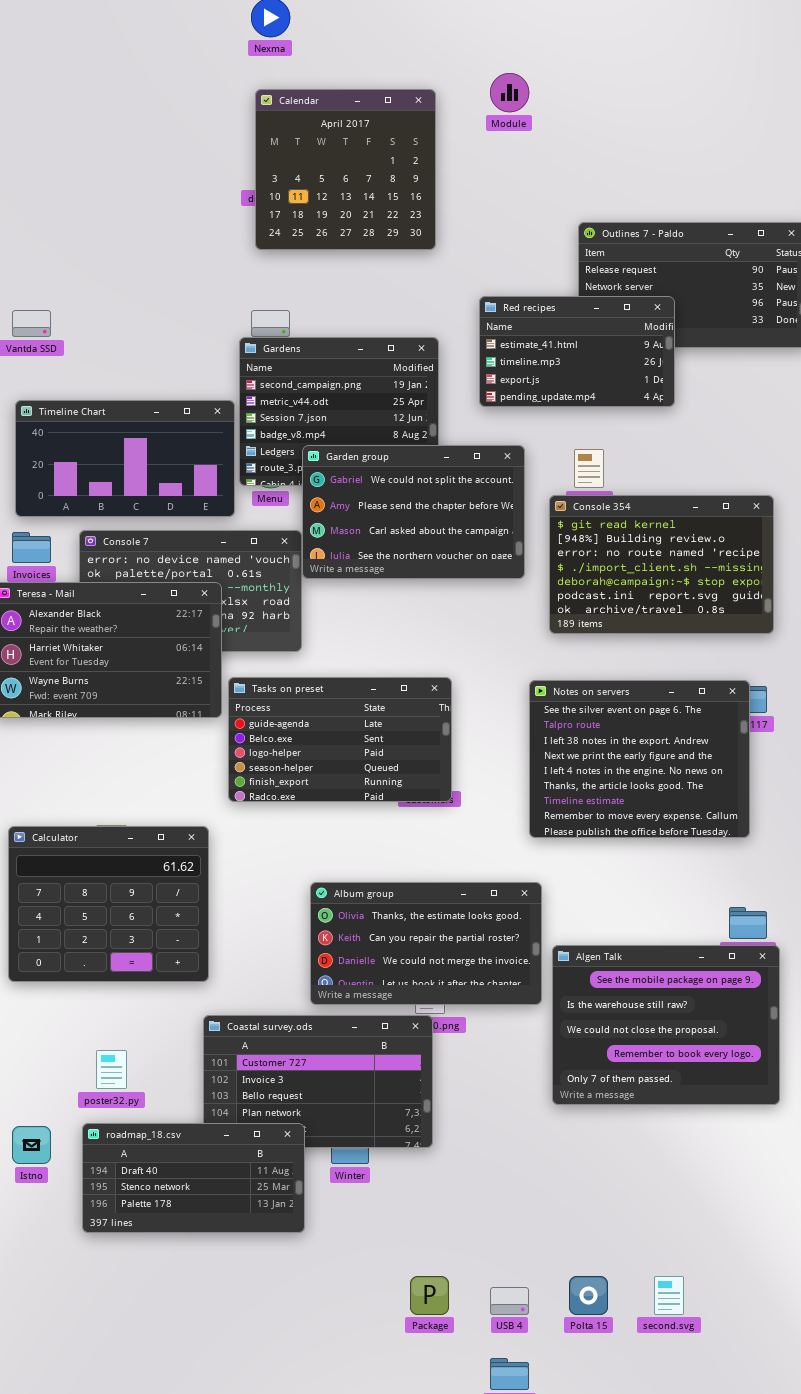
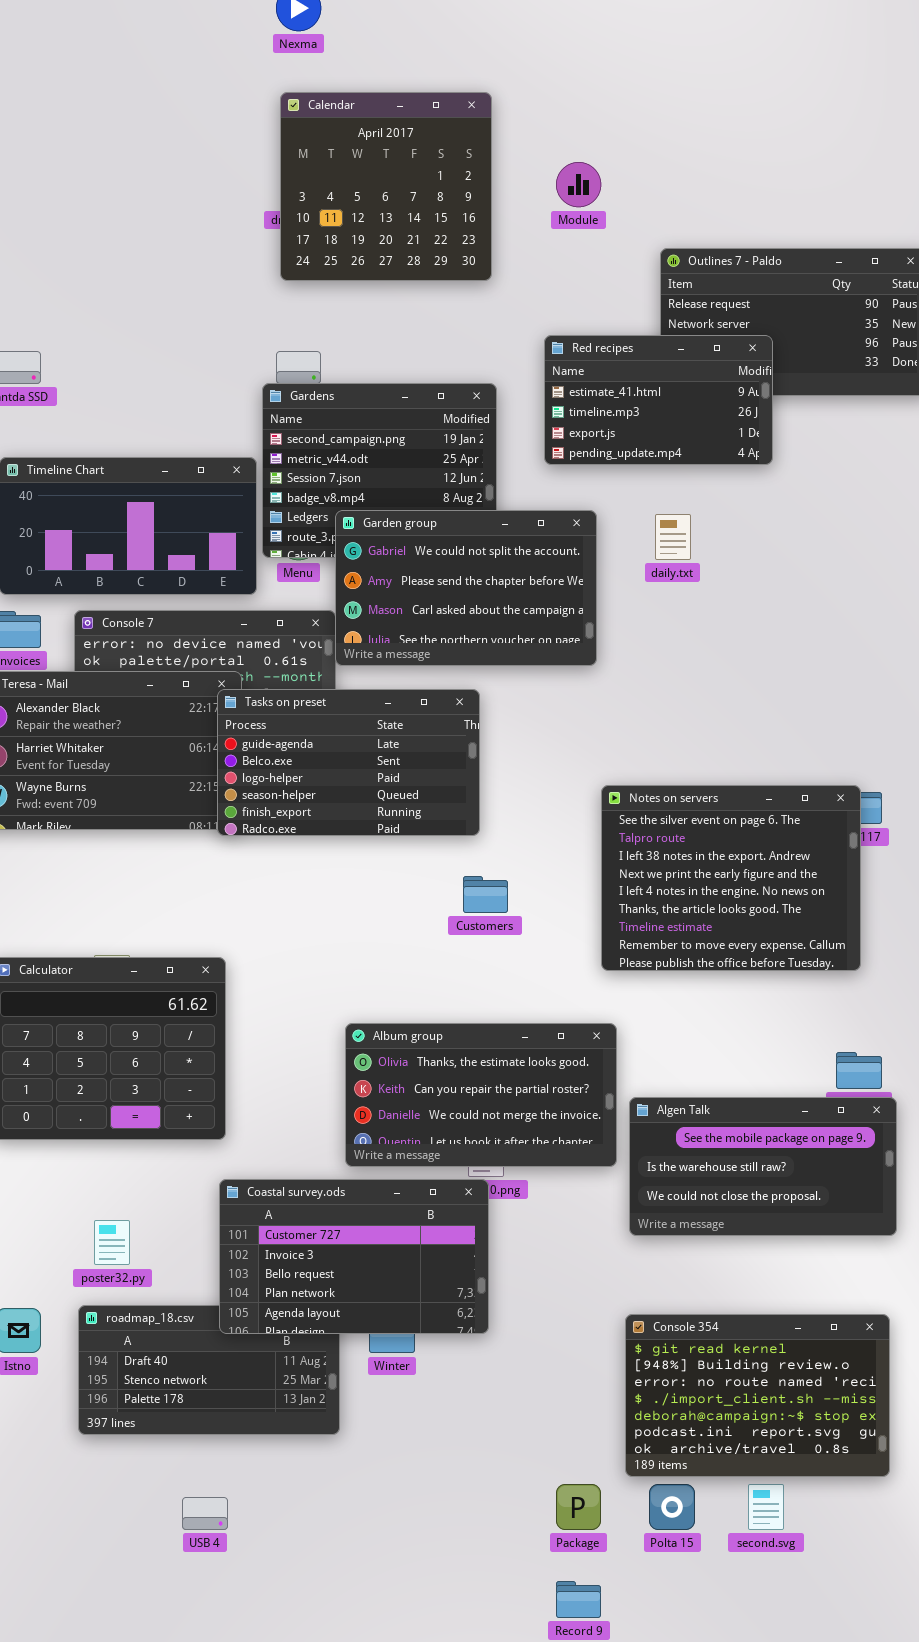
Module: [490,73,529,112] -> [556,162,601,207], moved
Console 354: [549,495,774,634] -> [625,1314,890,1477], moved
Tasks on preset: [228,677,452,802] -> [217,689,480,836], moved
Algen Talk: [552,945,780,1105] -> [629,1097,897,1236], resized
Coastal survey.ods: [203,1015,433,1148] -> [219,1179,489,1334], raised
Package: [410,1276,449,1315] -> [556,1484,601,1530], moved
USB 4: [490,1287,529,1315] -> [182,1497,228,1530], moved

